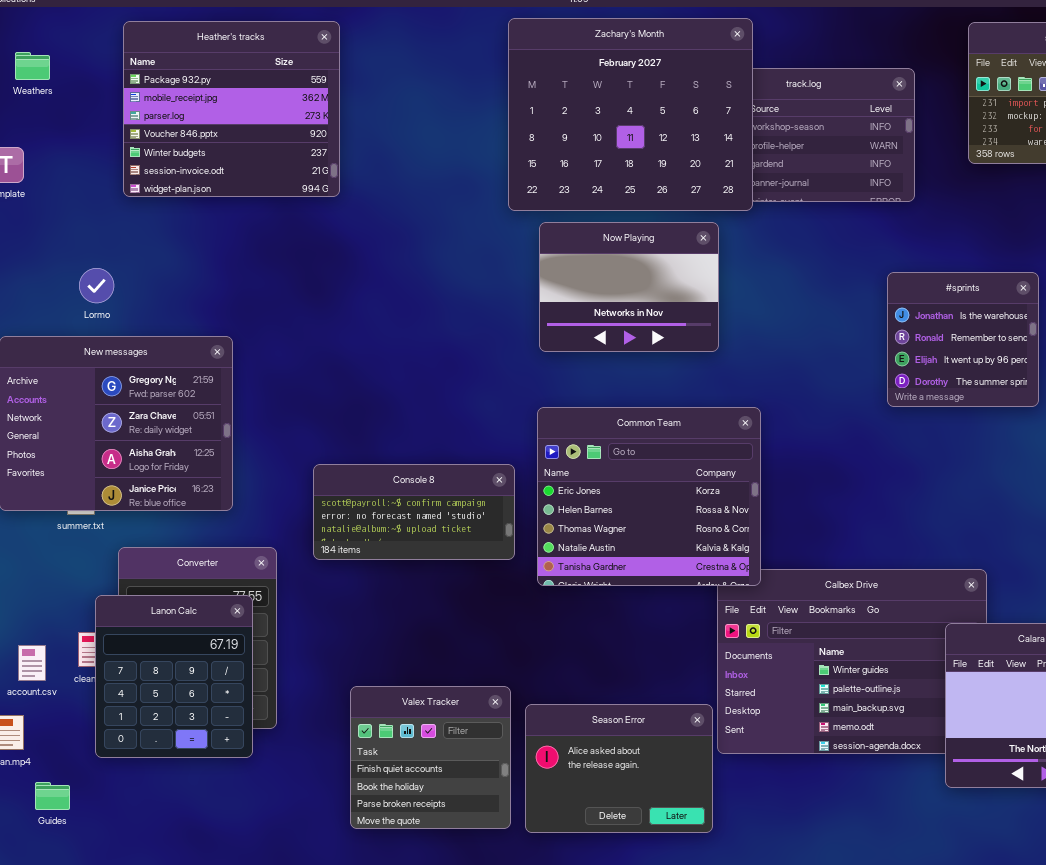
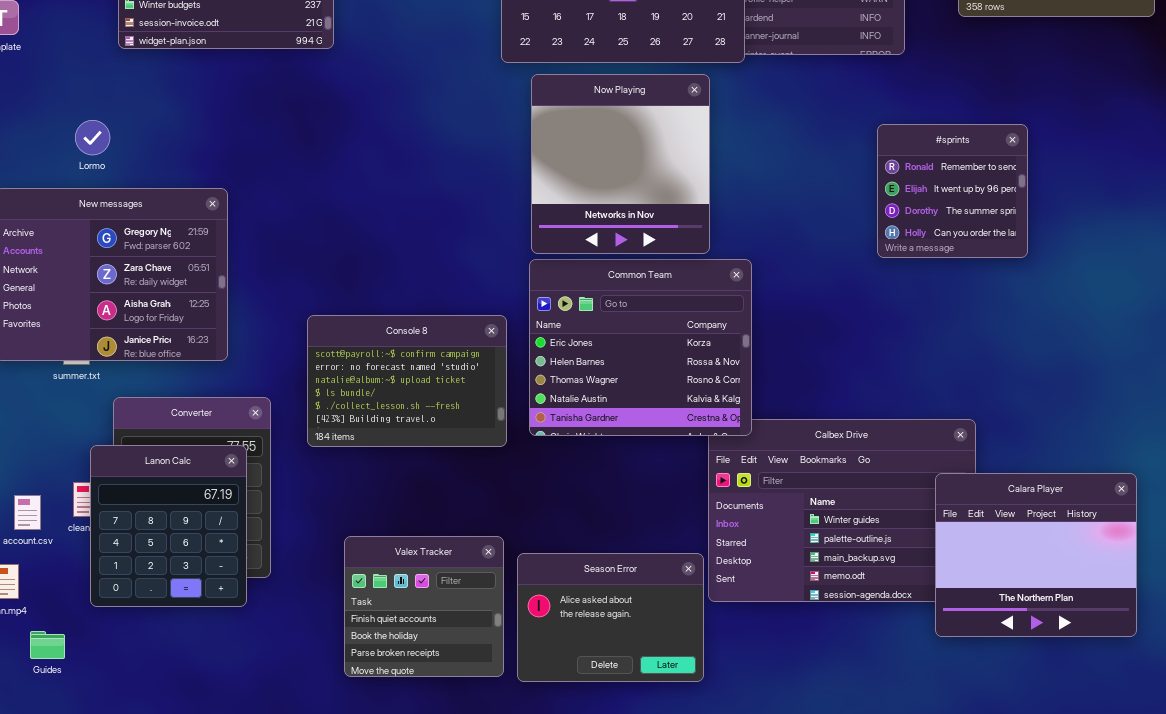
Now Playing: [539,222,719,352] -> [531,74,710,254], resized
#sprints: [887,272,1039,407] -> [877,124,1028,258], scrolled down 1 row
Console 8: [313,464,515,560] -> [307,315,507,447], resized

